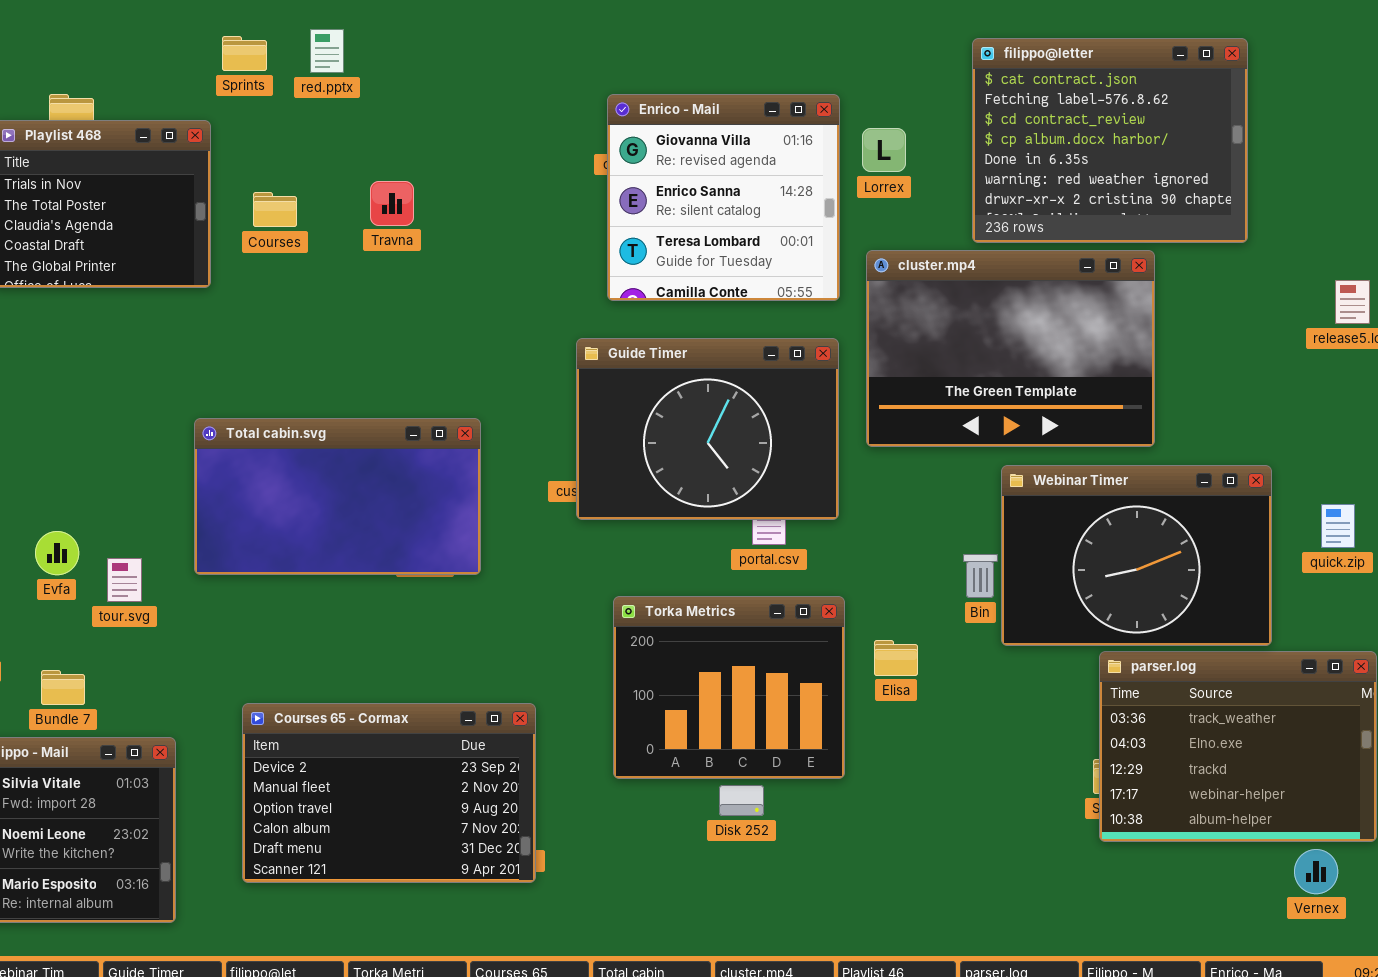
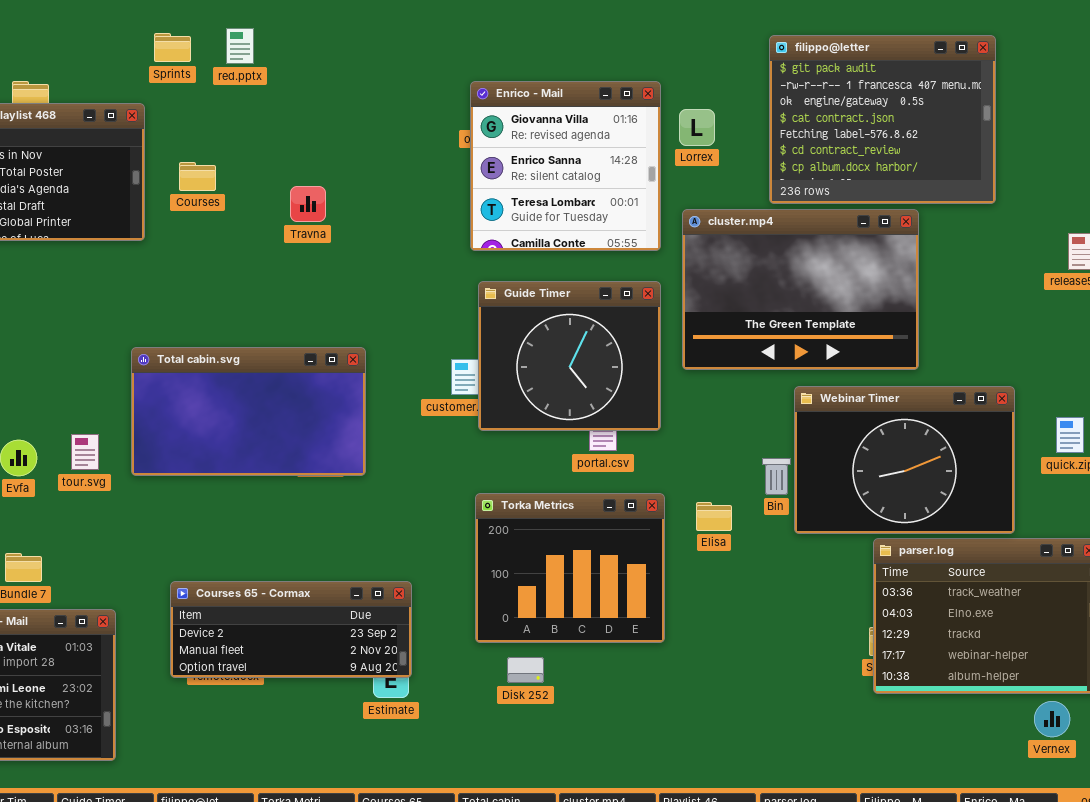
filippo@letter: [972,38,1248,243] -> [769,35,996,204], scrolled up 3 rows
Travna: [370,181,414,226] -> [290,186,326,222], moved
Guide Timer: [576,338,839,520] -> [478,281,661,431], resized
tour.svg: [107,558,142,602] -> [71,434,99,470], moved
Elisa: [874,640,918,676] -> [696,502,732,531], moved
Courses 65 - Cormax: [242,703,536,883] -> [170,581,412,678], resized
Disk 252: [719,785,764,816] -> [507,657,544,683], moved

